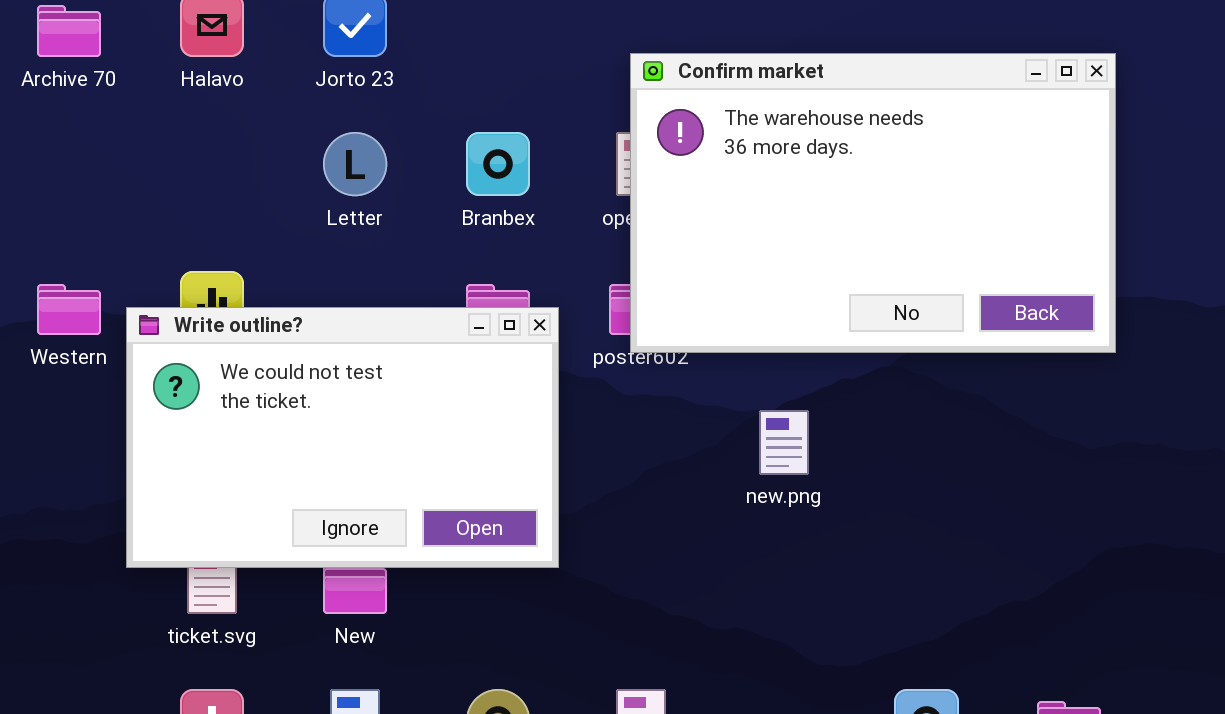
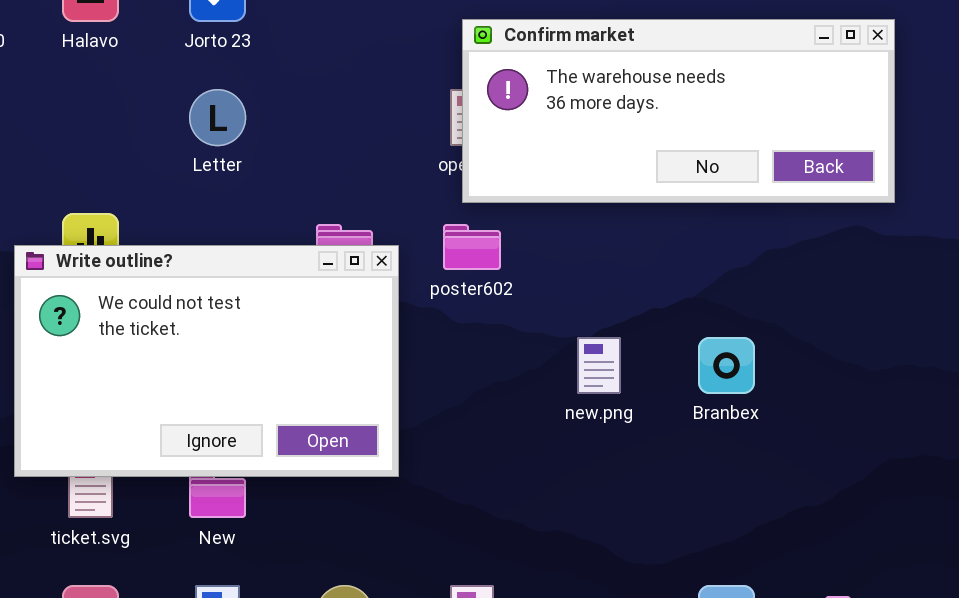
Confirm market: [630,53,1116,353] -> [462,19,895,203], resized
Branbex: [466,132,530,196] -> [698,337,755,394], moved

